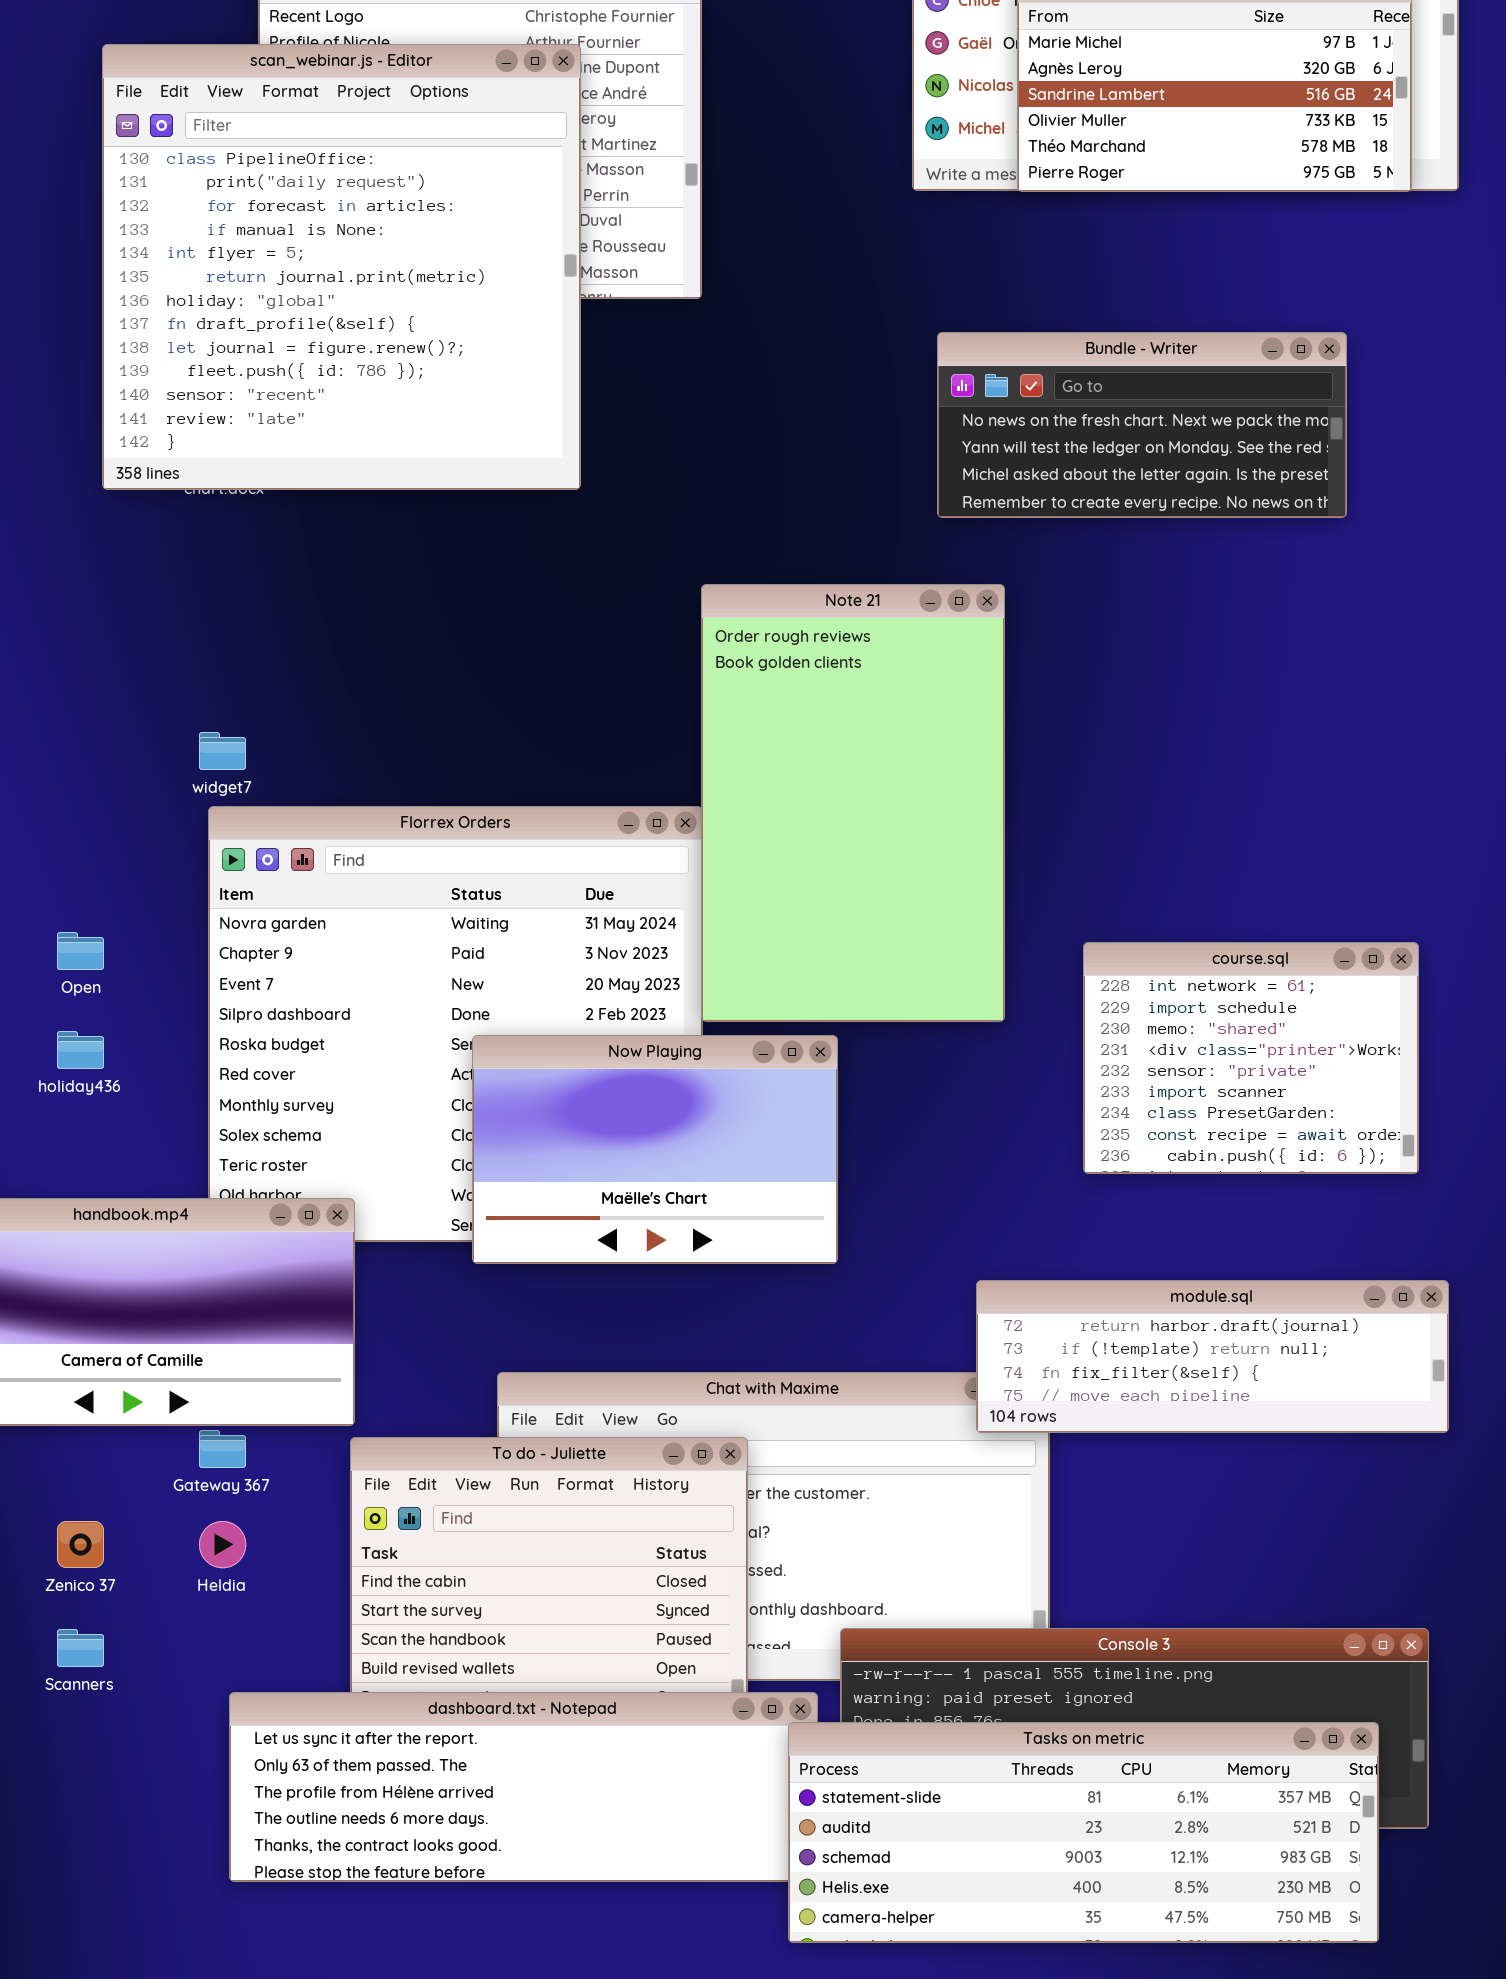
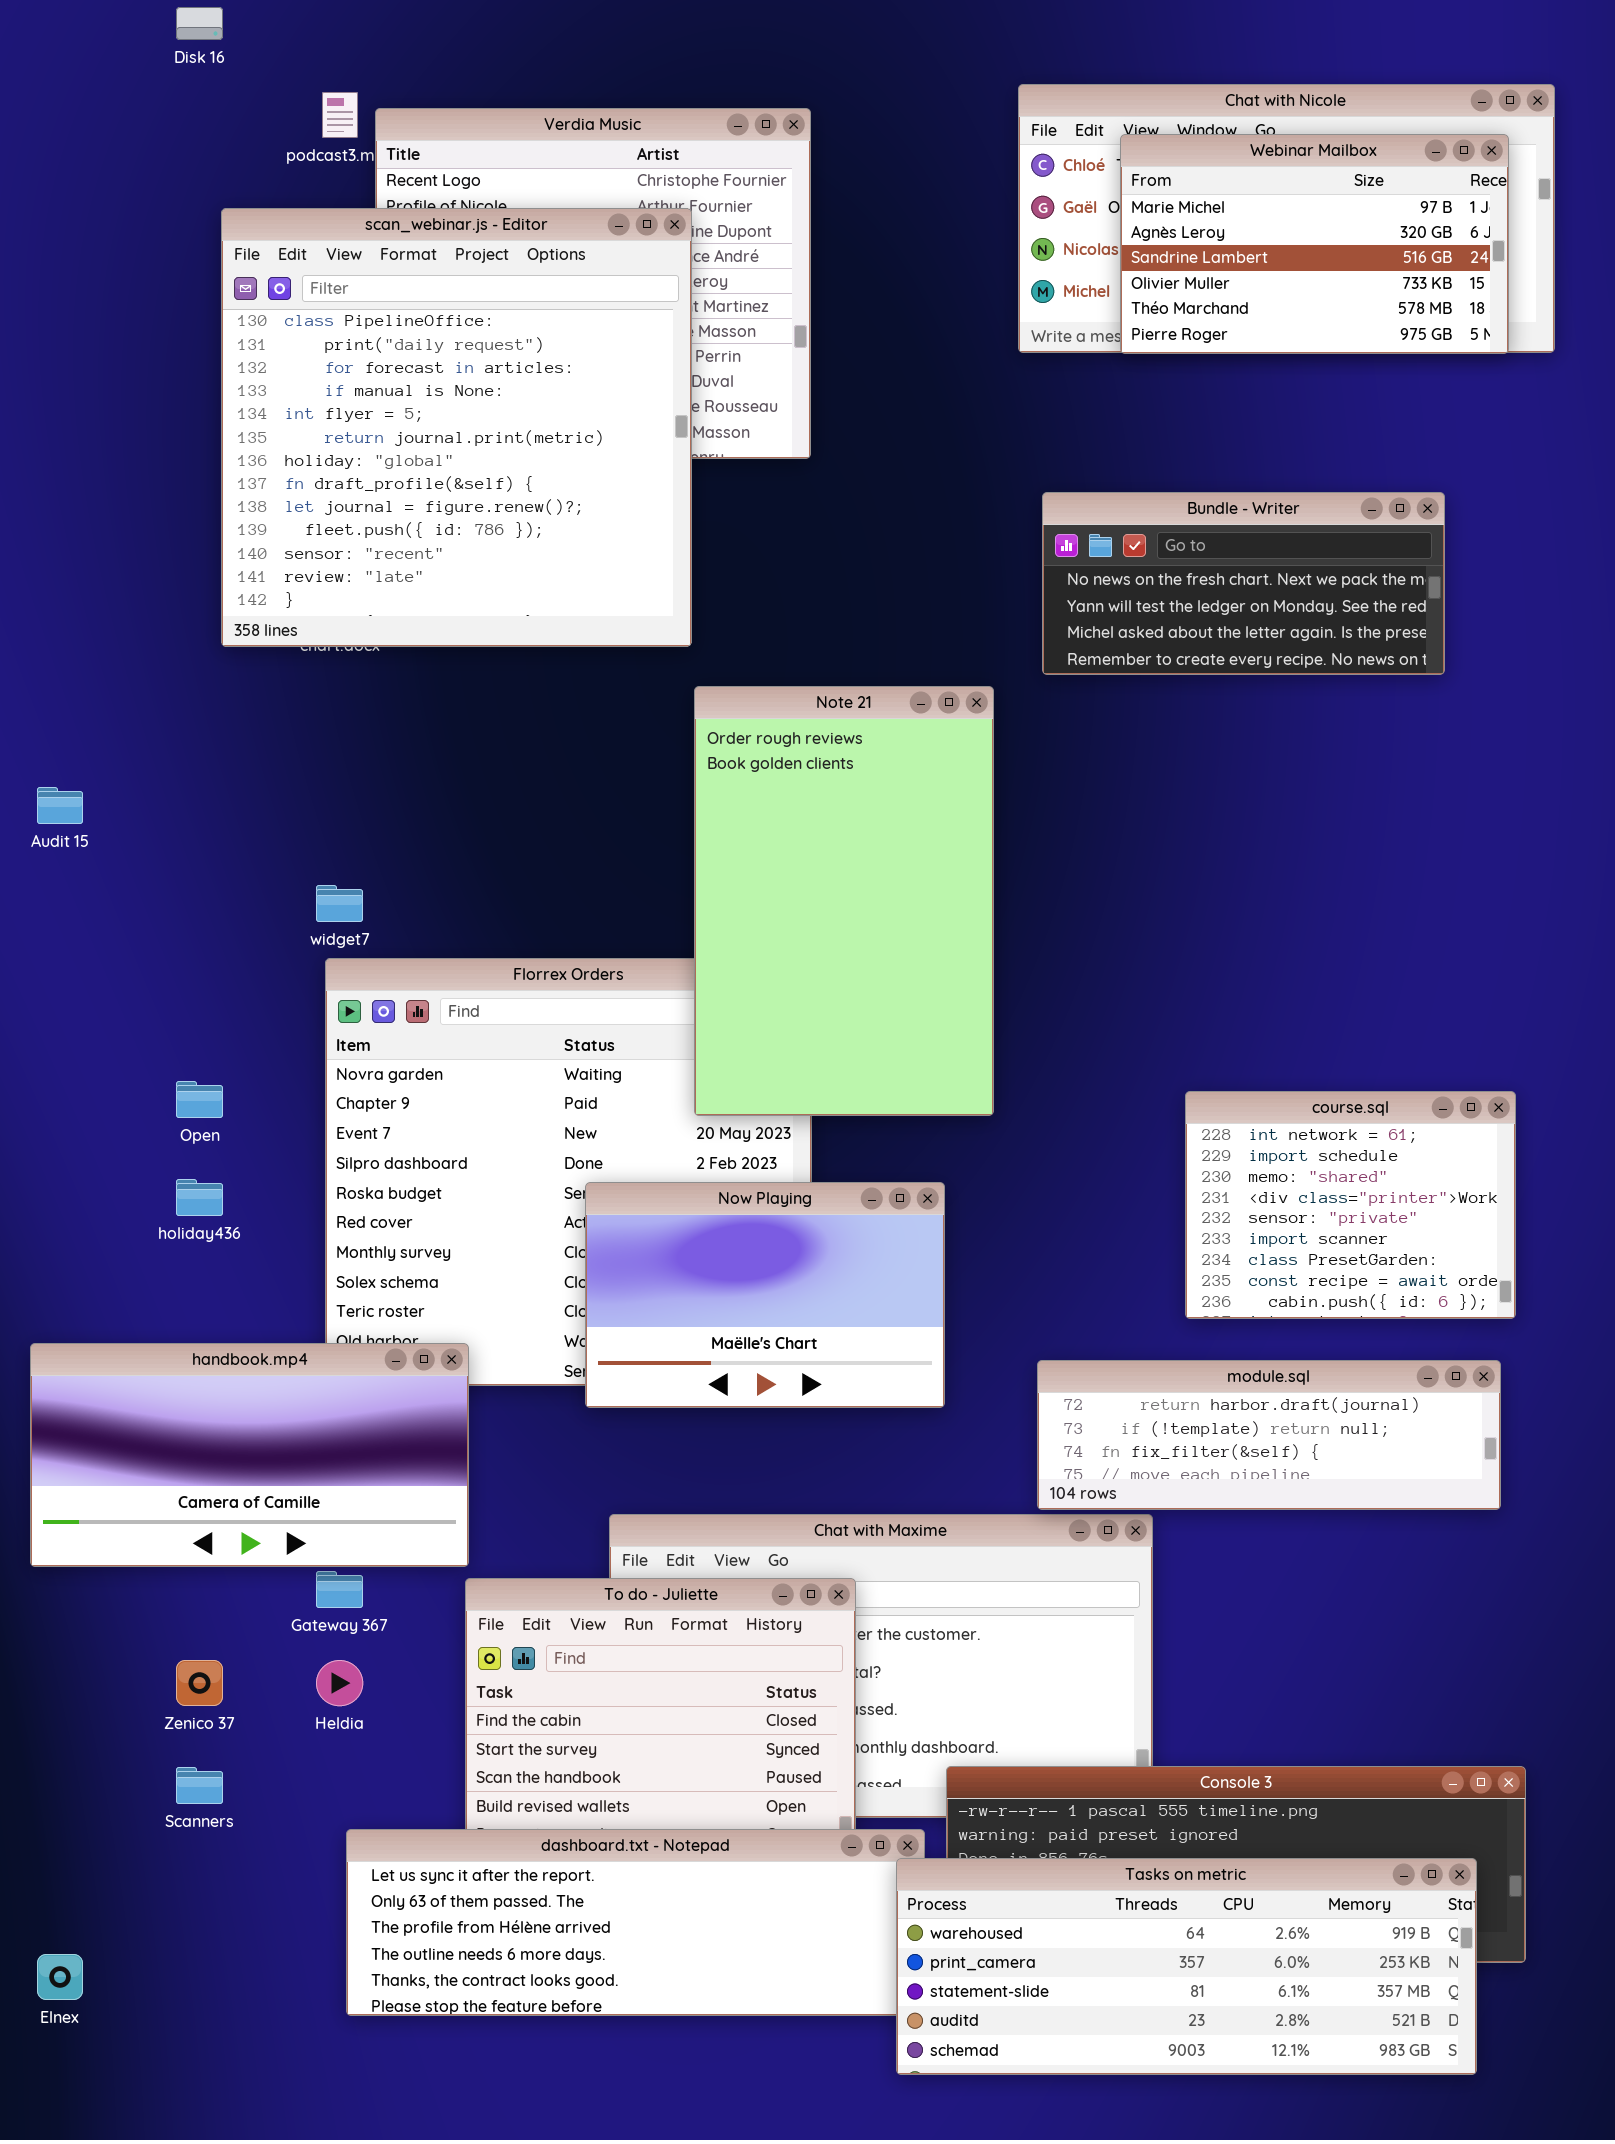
Note 21: [701,584,1005,1022] -> [694,686,994,1116], moved
module.sql: [976,1280,1449,1433] -> [1037,1360,1501,1510], moved
Tasks on metric: [788,1722,1379,1943] -> [896,1858,1477,2075], scrolled up 2 rows

